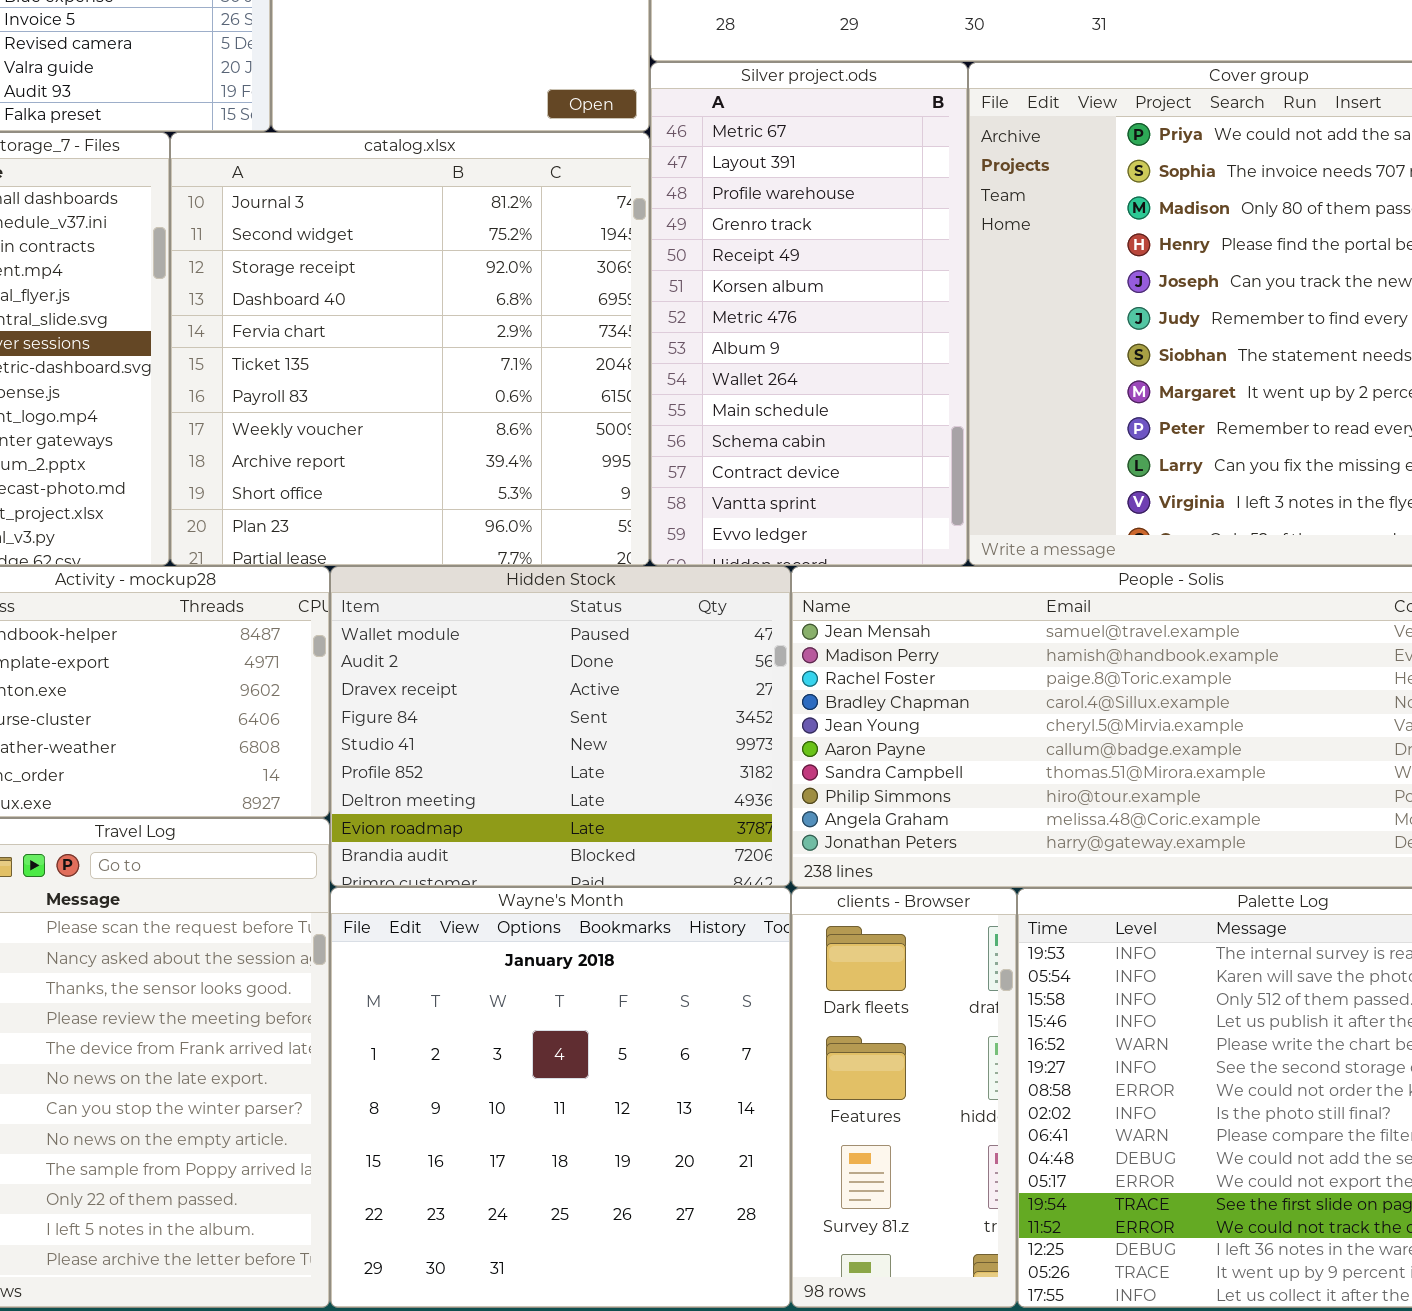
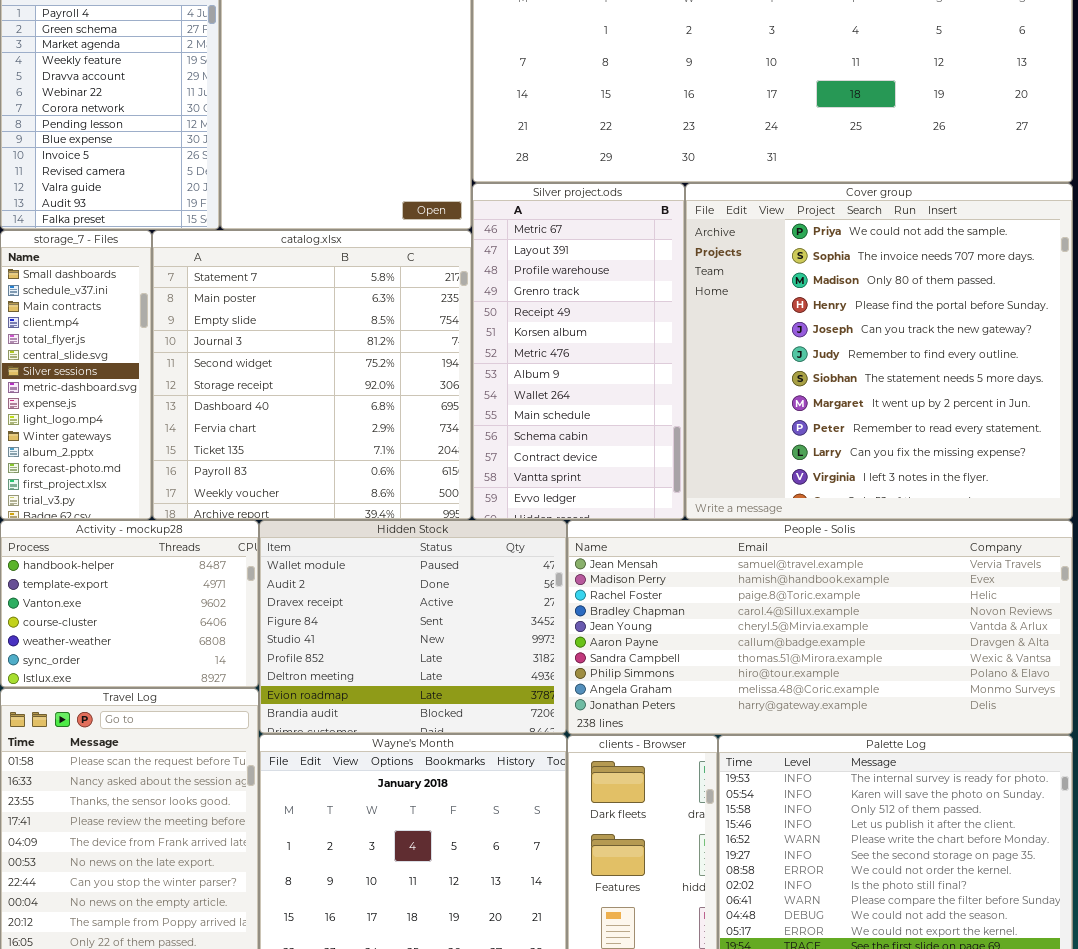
catalog.xlsx: [170,132,650,566] -> [152,230,472,520], scrolled up 3 rows

